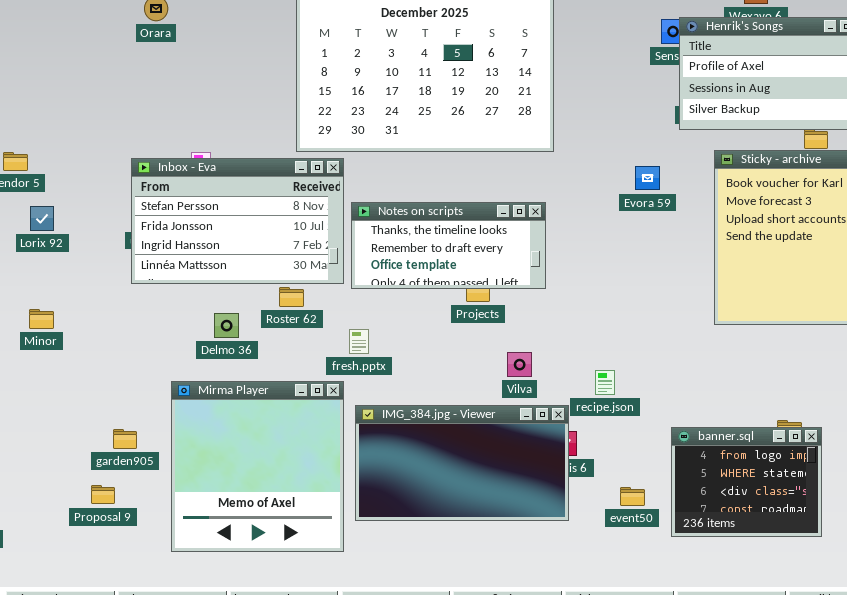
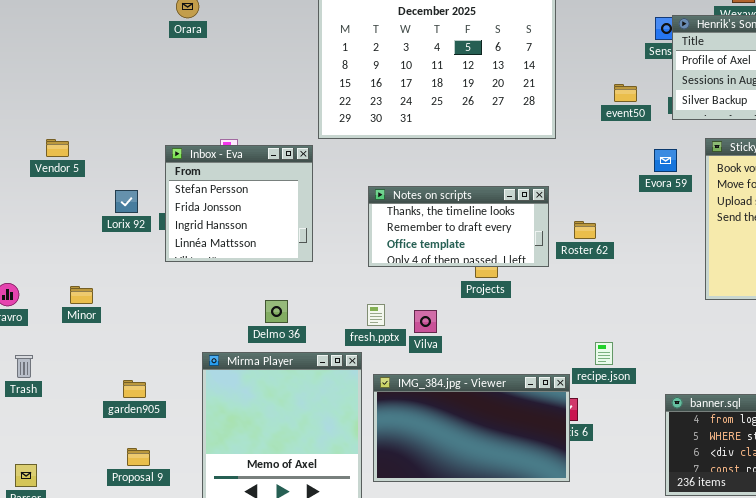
Inbox - Eva: [131,158,344,284] -> [165,145,313,262], resized
Evora 59: [635,166,660,190] -> [654,149,677,172], moved
Lorix 92: [30,206,54,231] -> [115,190,138,213], moved
Roster 62: [279,287,304,307] -> [574,221,596,239], moved
Delmo 36: [214,313,239,338] -> [265,300,288,323], moved
Vilva: [507,352,532,377] -> [414,310,437,333], moved
garden905: [113,429,137,449] -> [123,380,146,398], moved
event50: [620,487,645,506] -> [614,84,637,102], moved

